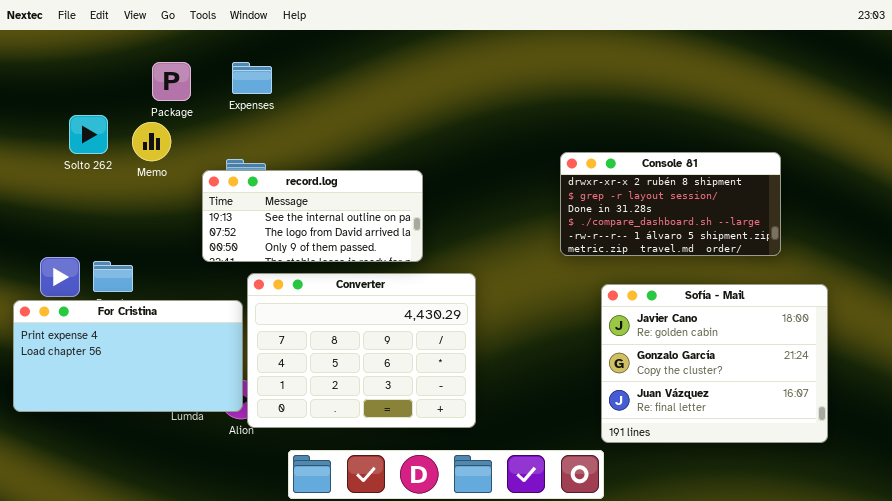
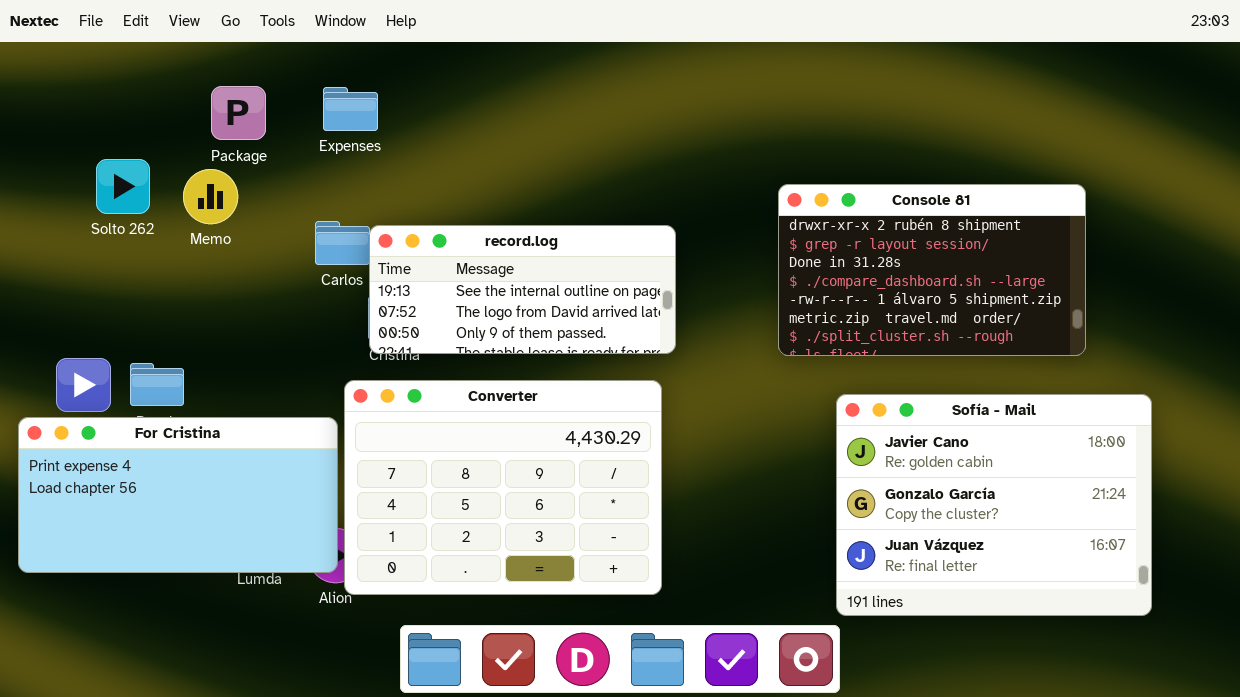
Console 81: [560,152,781,256] -> [778,184,1086,356], resized
record.log: [202,170,423,262] -> [369,225,676,354], moved

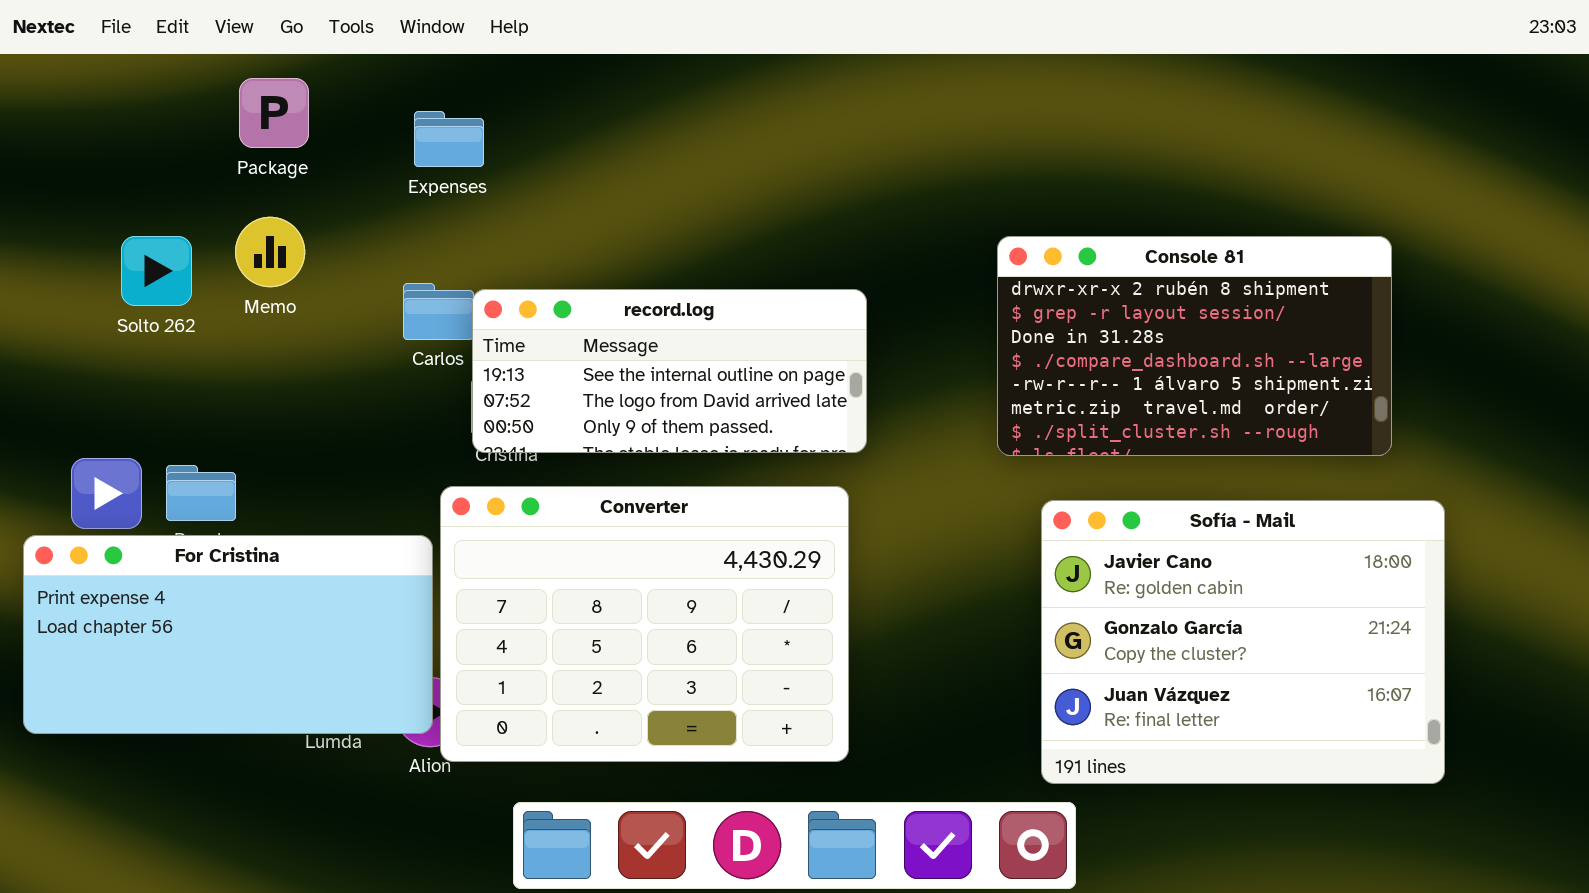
Package: [211,86,266,140] -> [239,78,309,148], moved
Solto 262: [96,159,150,214] -> [121,236,192,306], moved
Sofía - Mail: [836,394,1152,616] -> [1041,500,1445,784], moved

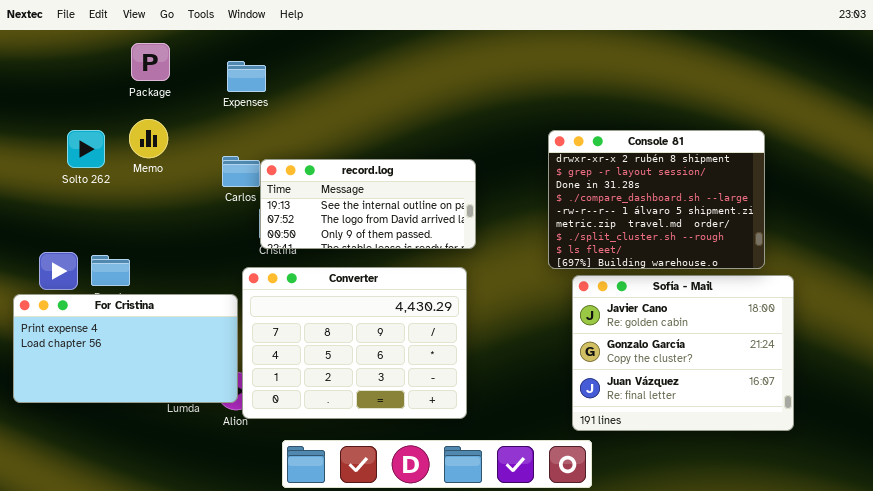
Console 81: [997,236,1392,456] -> [548,130,765,269], resized

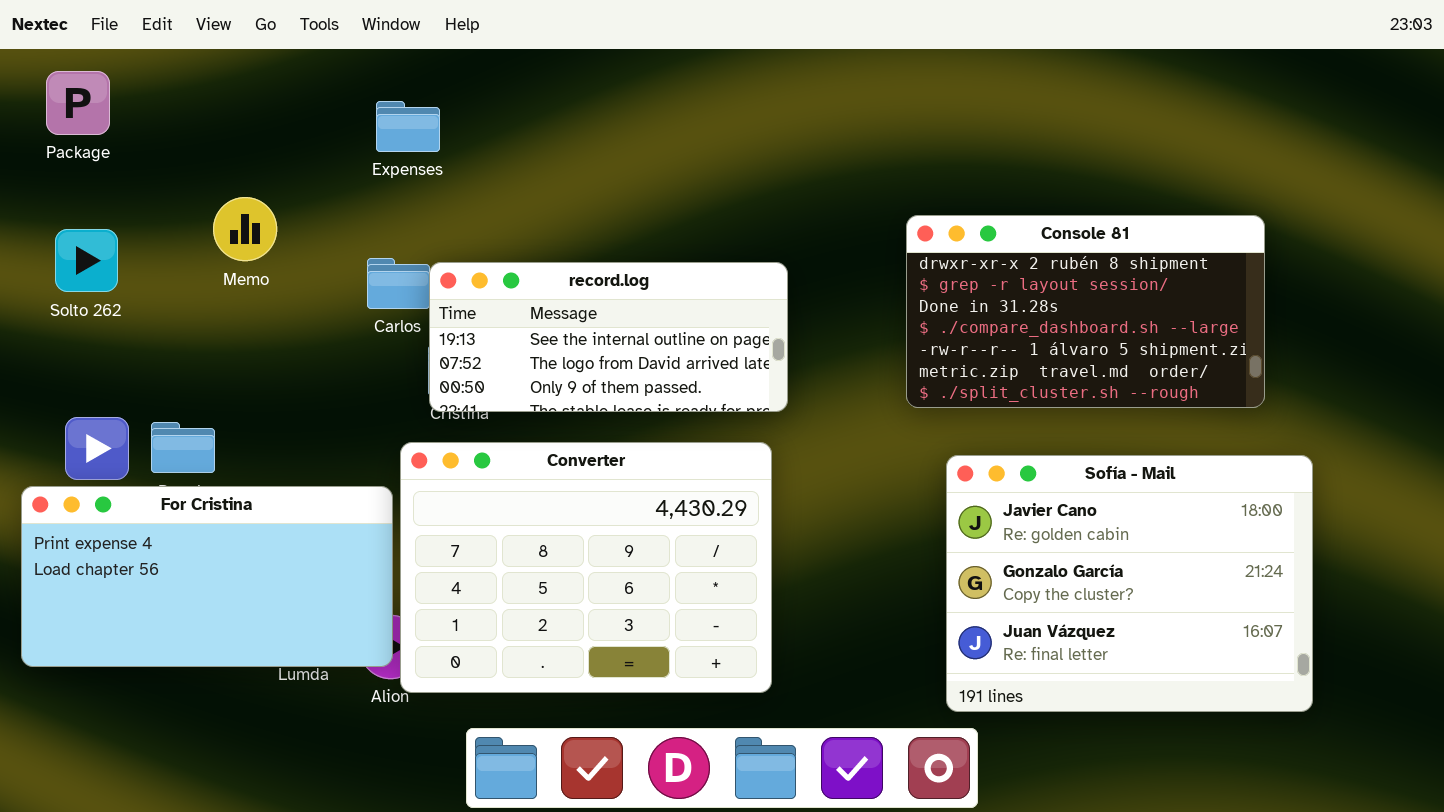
Package: [131,43,170,81] -> [46,71,110,135], moved
Solto 262: [67,130,105,168] -> [55,229,118,292], moved
Console 81: [548,130,765,269] -> [906,215,1265,408], resized

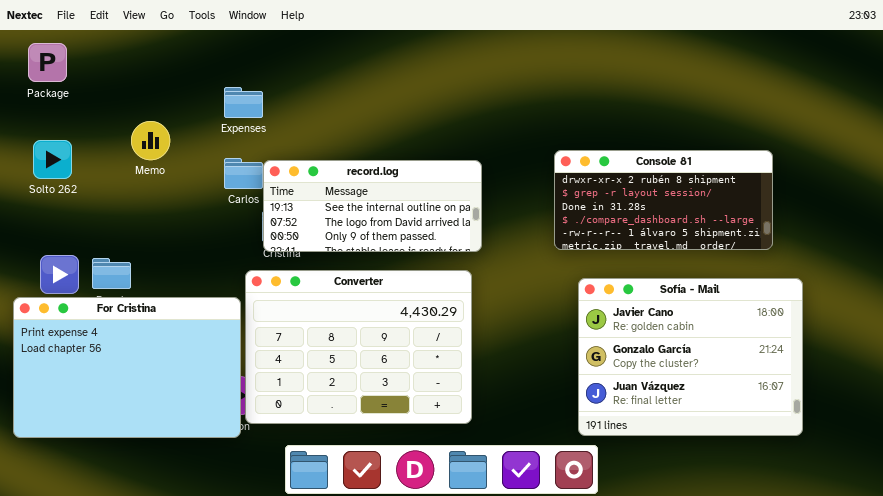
Expenses: [376,101,440,152] -> [224,87,263,118], moved
Console 81: [906,215,1265,408] -> [554,150,773,250], resized
For Cristina: [21,486,393,667] -> [13,297,241,438], resized

